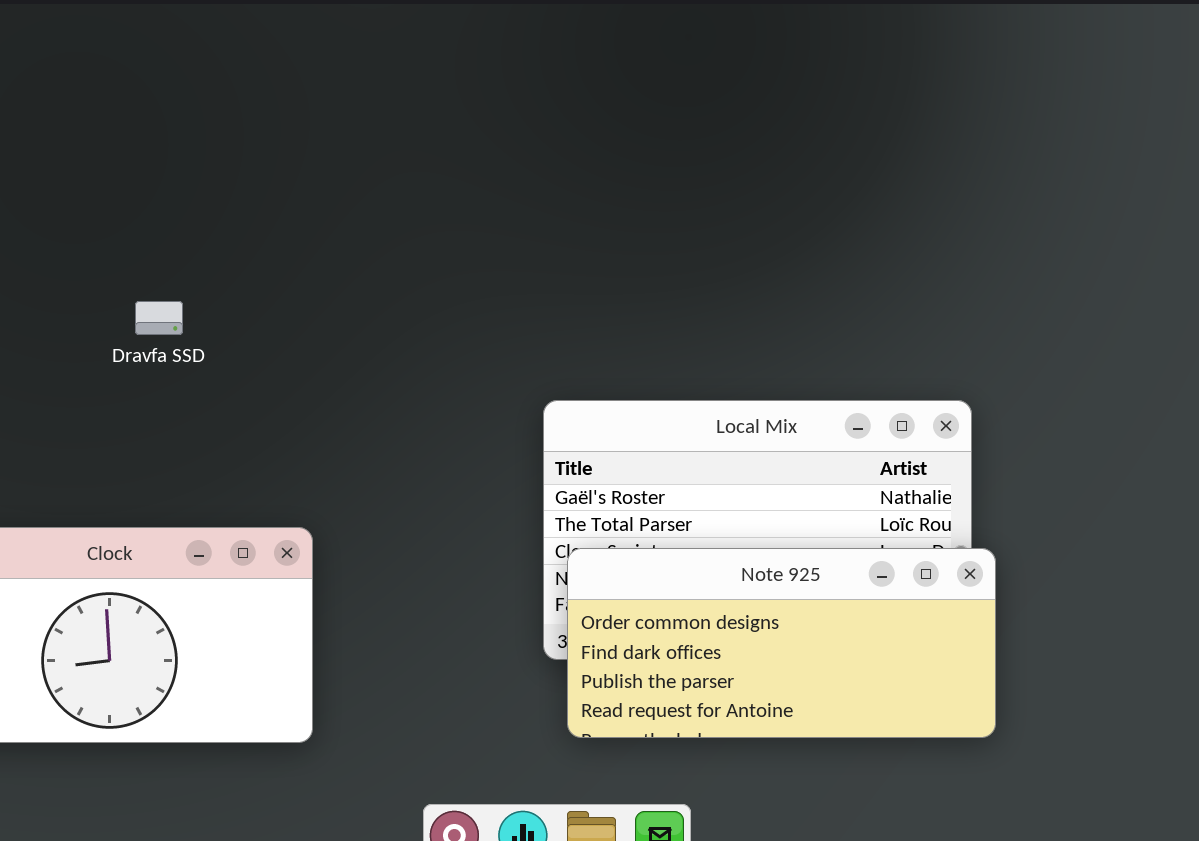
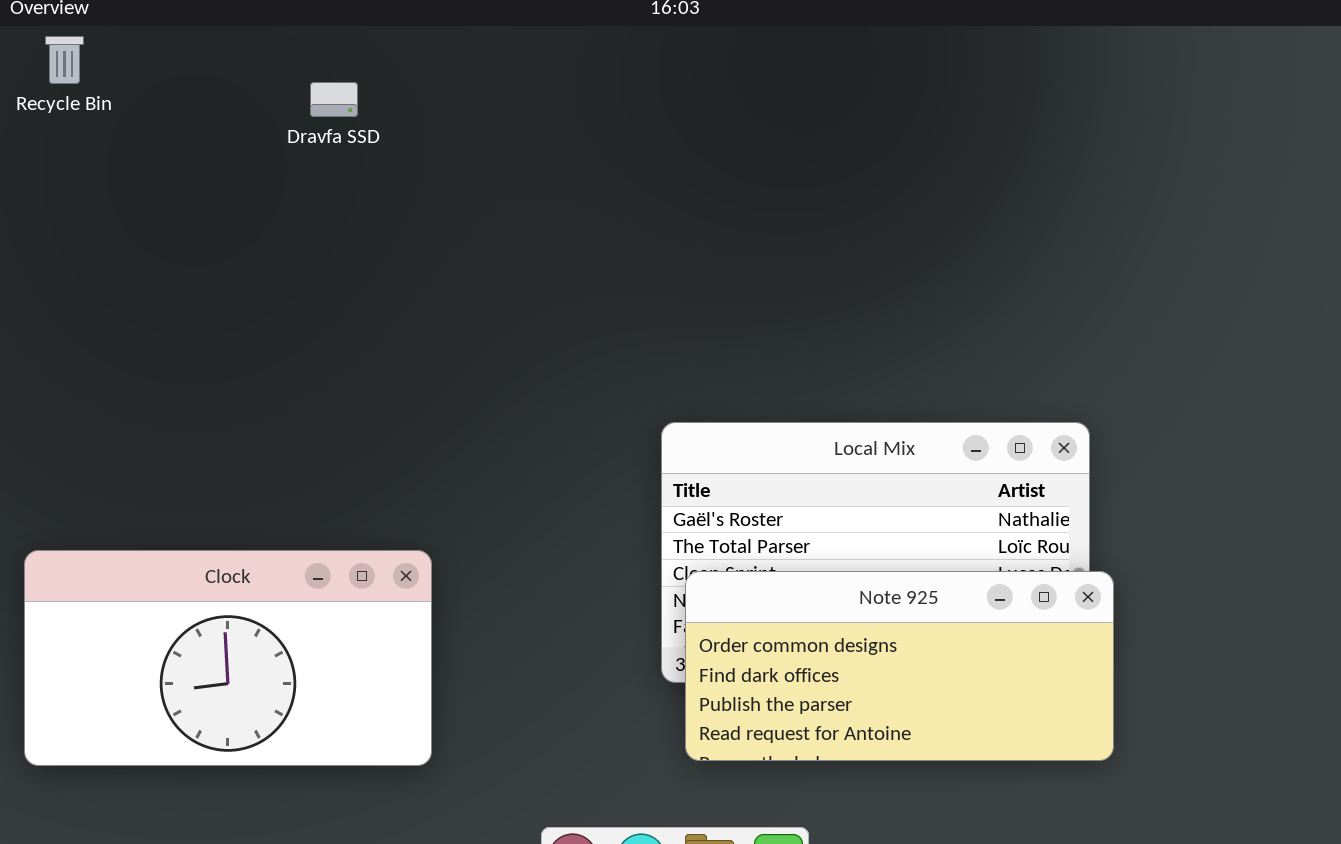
Dravfa SSD: [135,301,183,335] -> [310,82,358,117], moved

